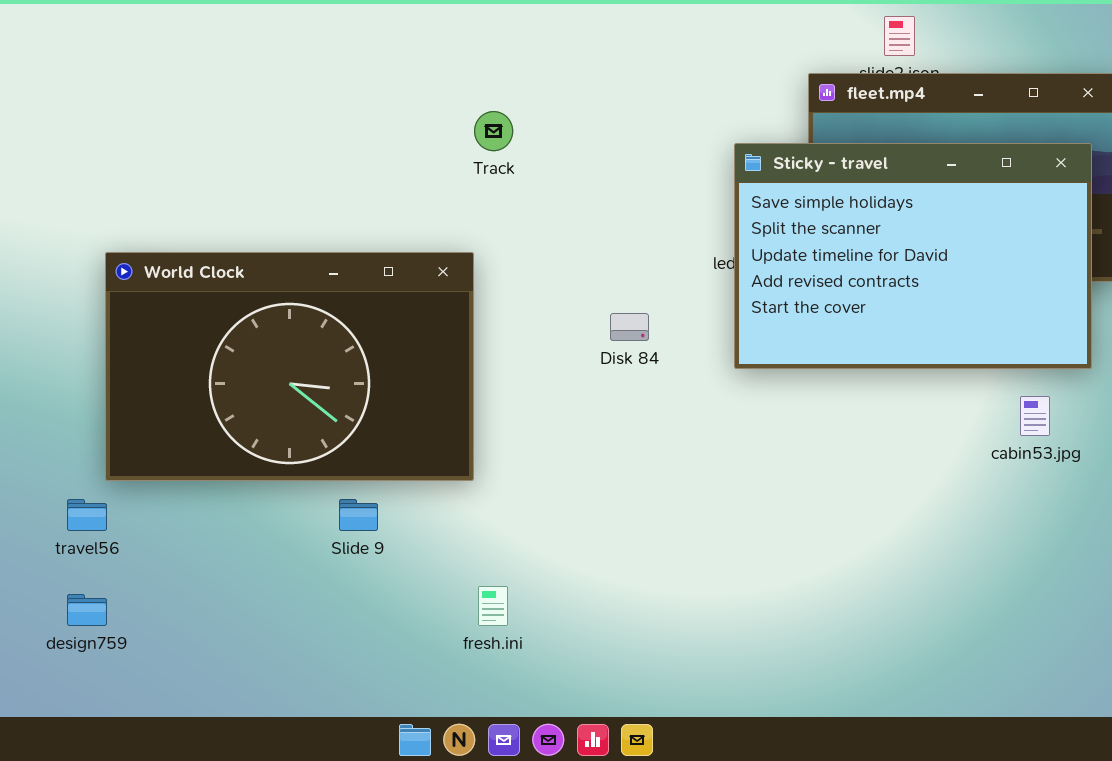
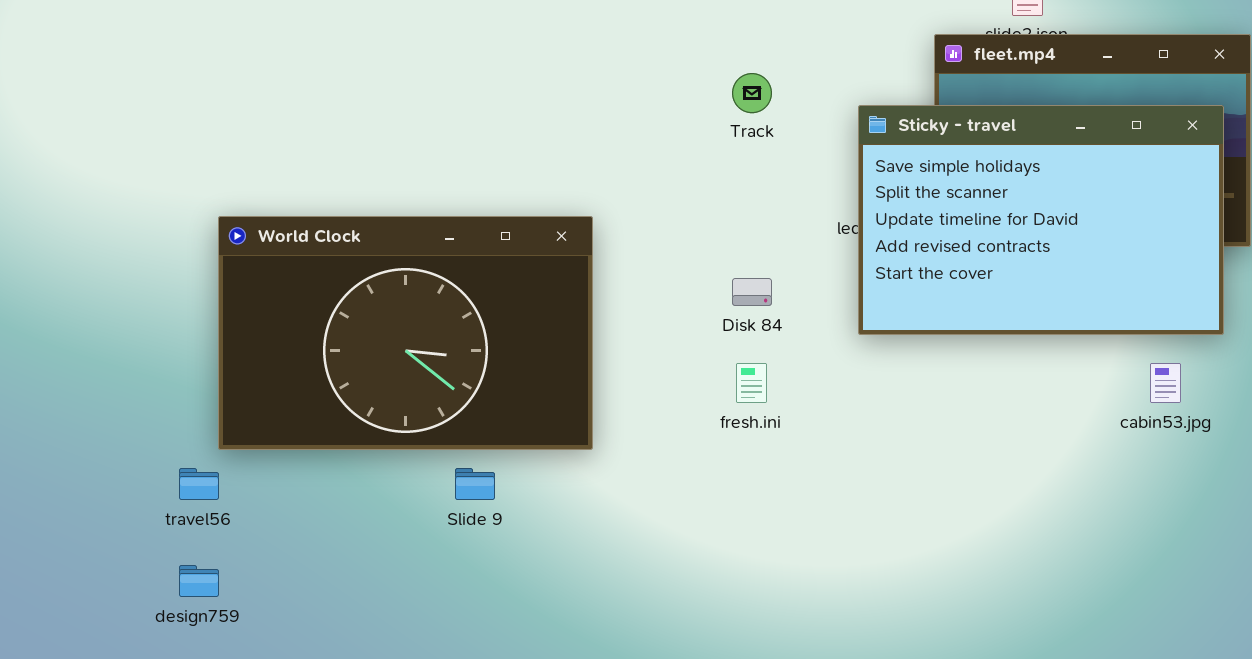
Track: [474,111,513,151] -> [732,73,772,113], moved
fresh.ini: [478,586,508,626] -> [736,363,767,403], moved

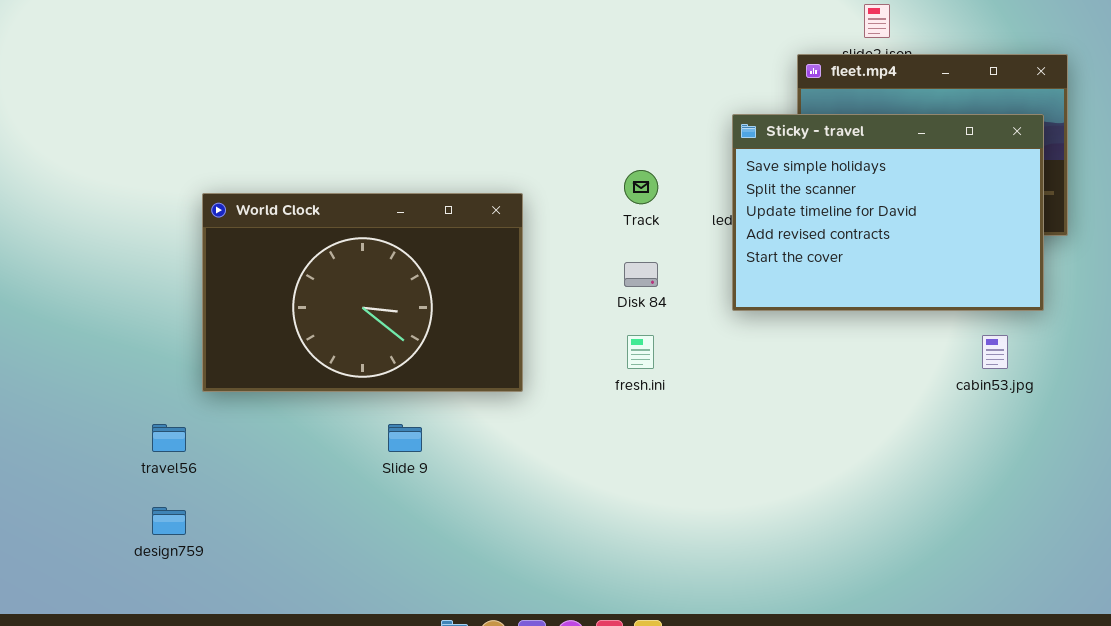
Track: [732,73,772,113] -> [624,170,658,204], moved
World Clock: [218,216,593,450] -> [202,193,523,392], moved

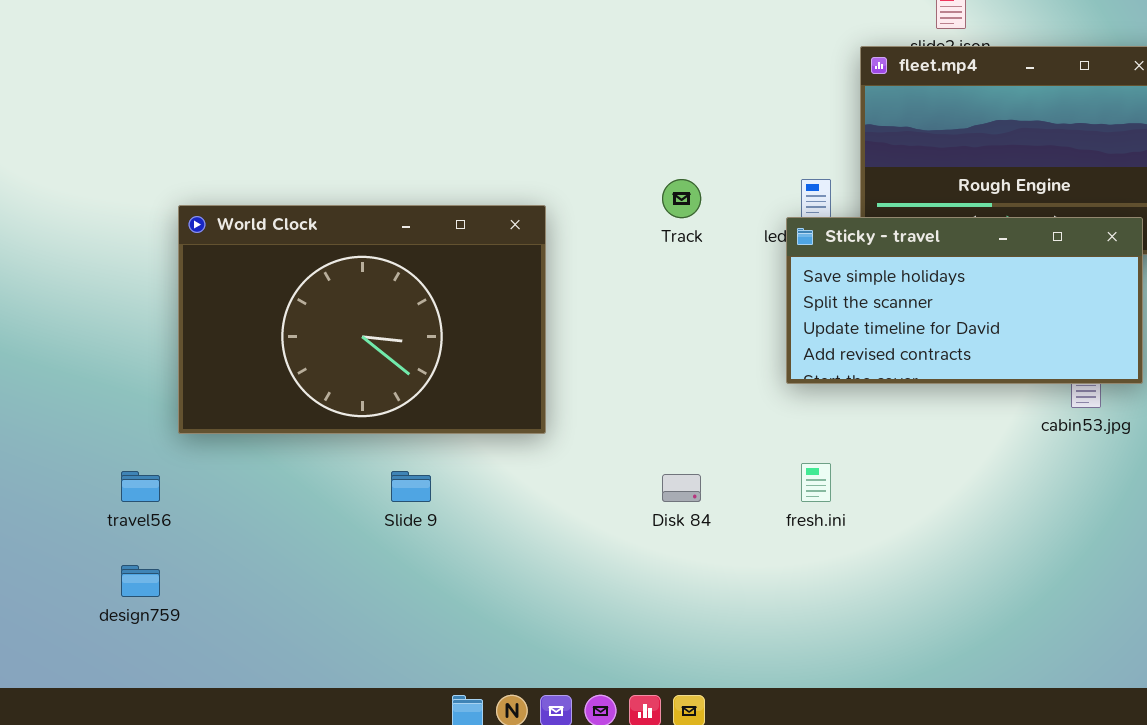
Sticky - travel: [732,114,1044,311] -> [786,217,1143,384], moved, resized
Disk 84: [624,262,658,287] -> [662,474,701,502], moved
fresh.ini: [627,335,654,369] -> [801,463,831,502], moved

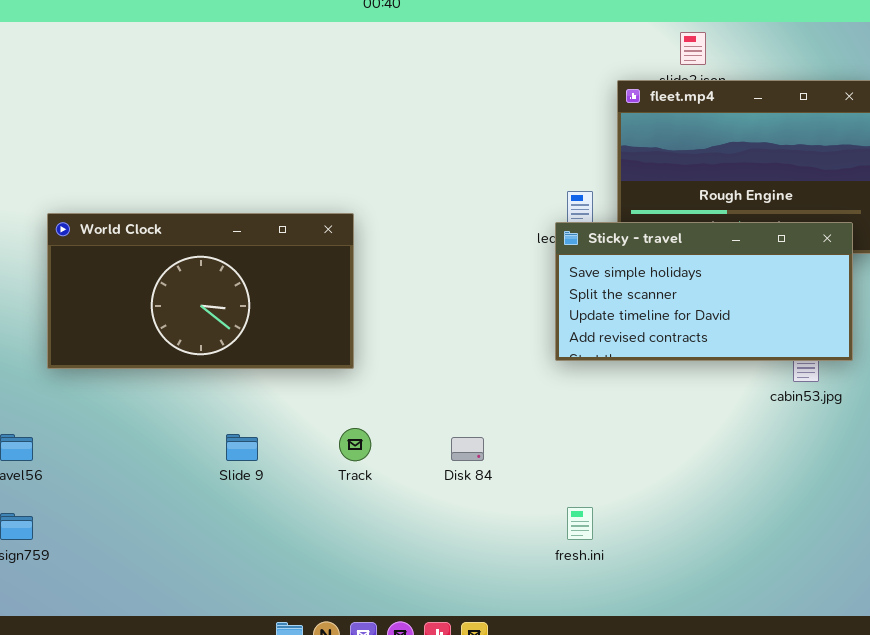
Track: [662,179,701,218] -> [339,428,371,461], moved
World Clock: [178,205,546,434] -> [47,213,354,369], resized
fresh.ini: [801,463,831,502] -> [567,507,593,540], moved

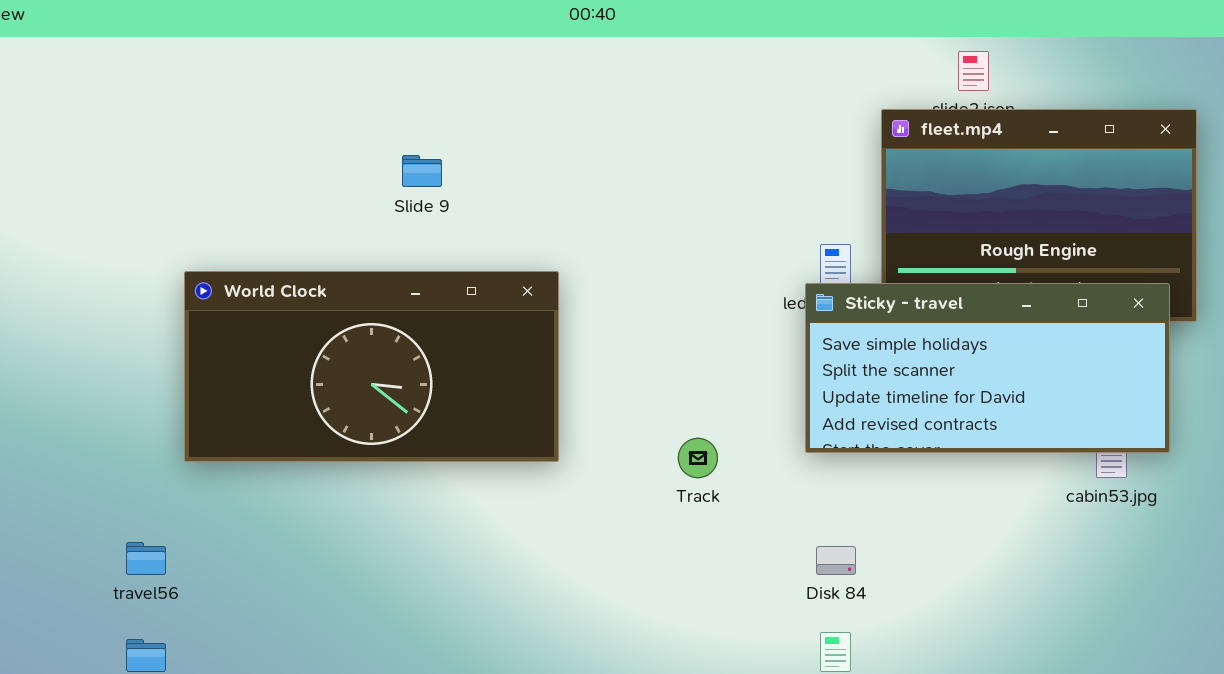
Track: [339,428,371,461] -> [678,438,718,478], moved
Slide 9: [226,434,258,461] -> [402,155,442,187], moved
Disk 84: [451,437,484,461] -> [816,546,856,575], moved

